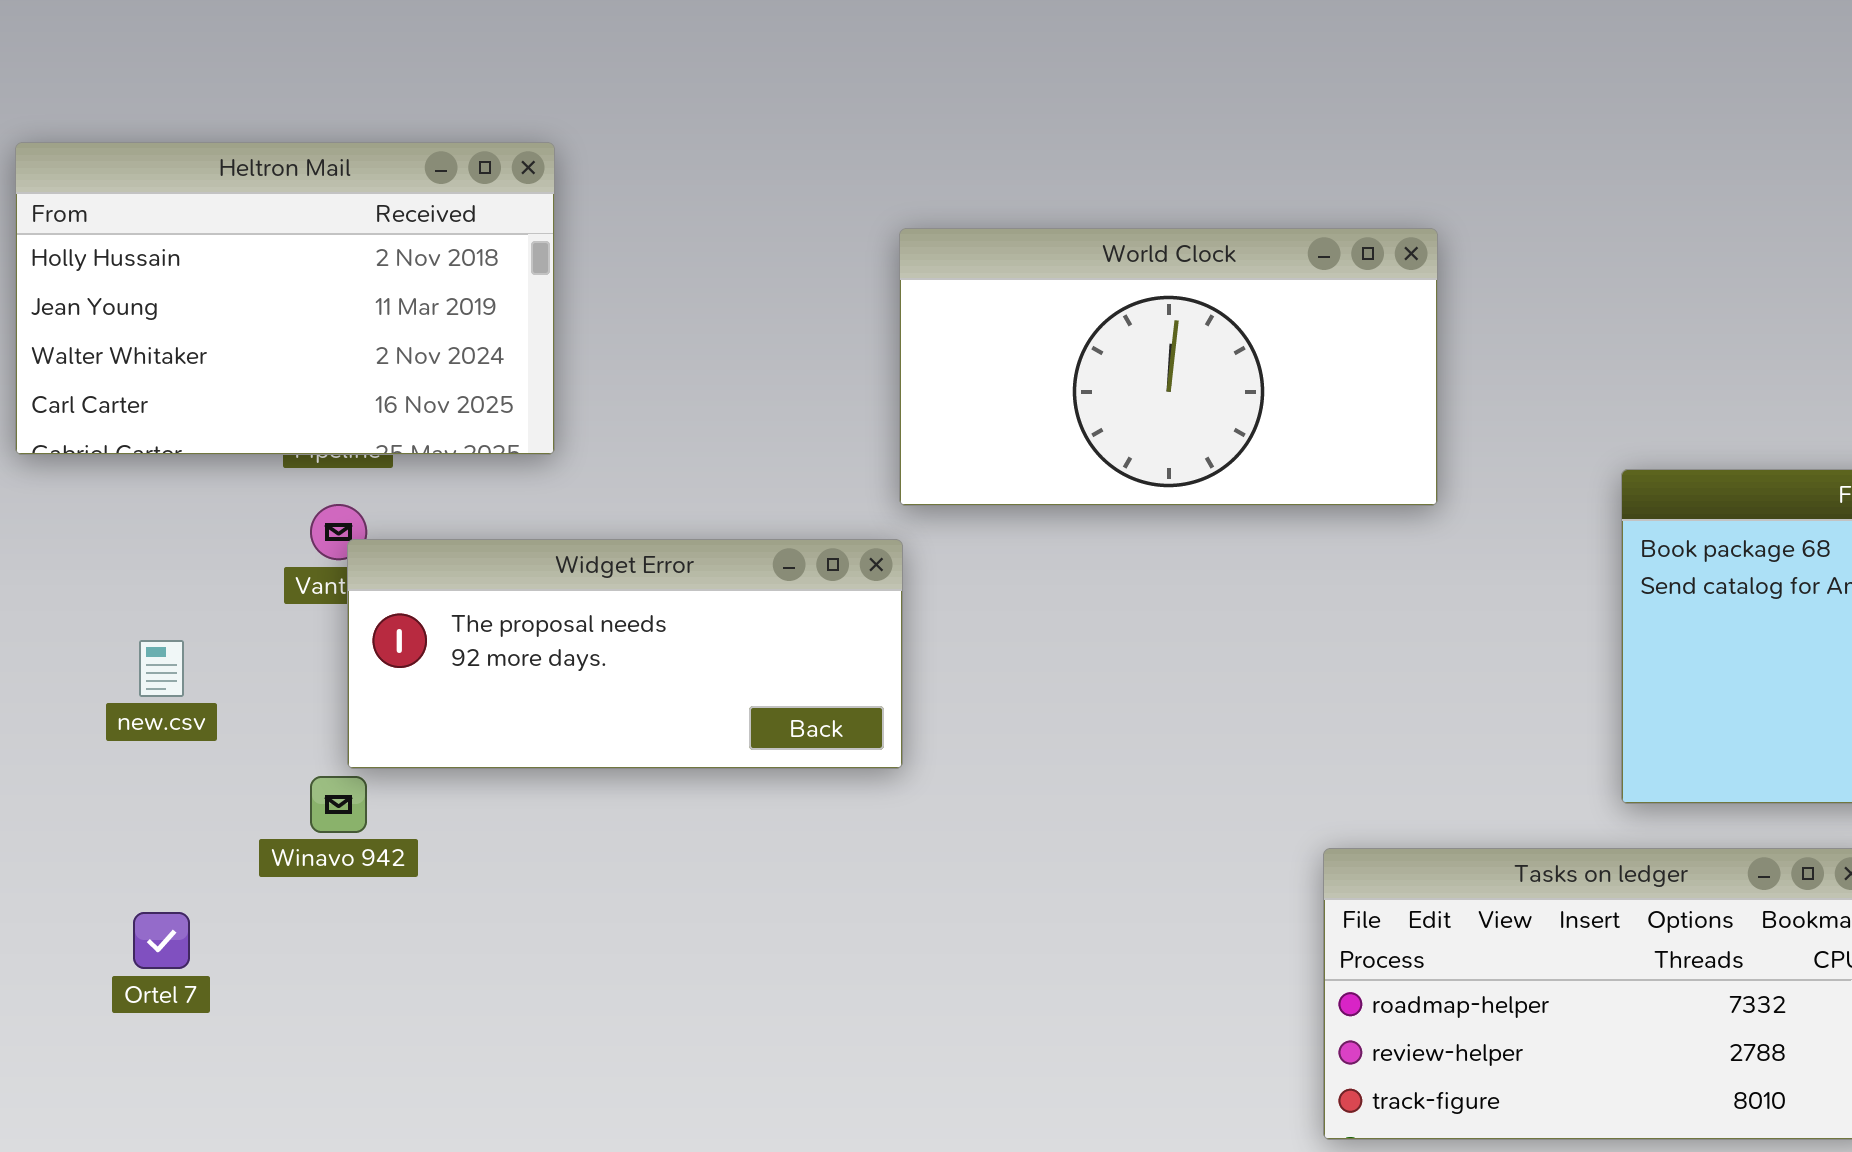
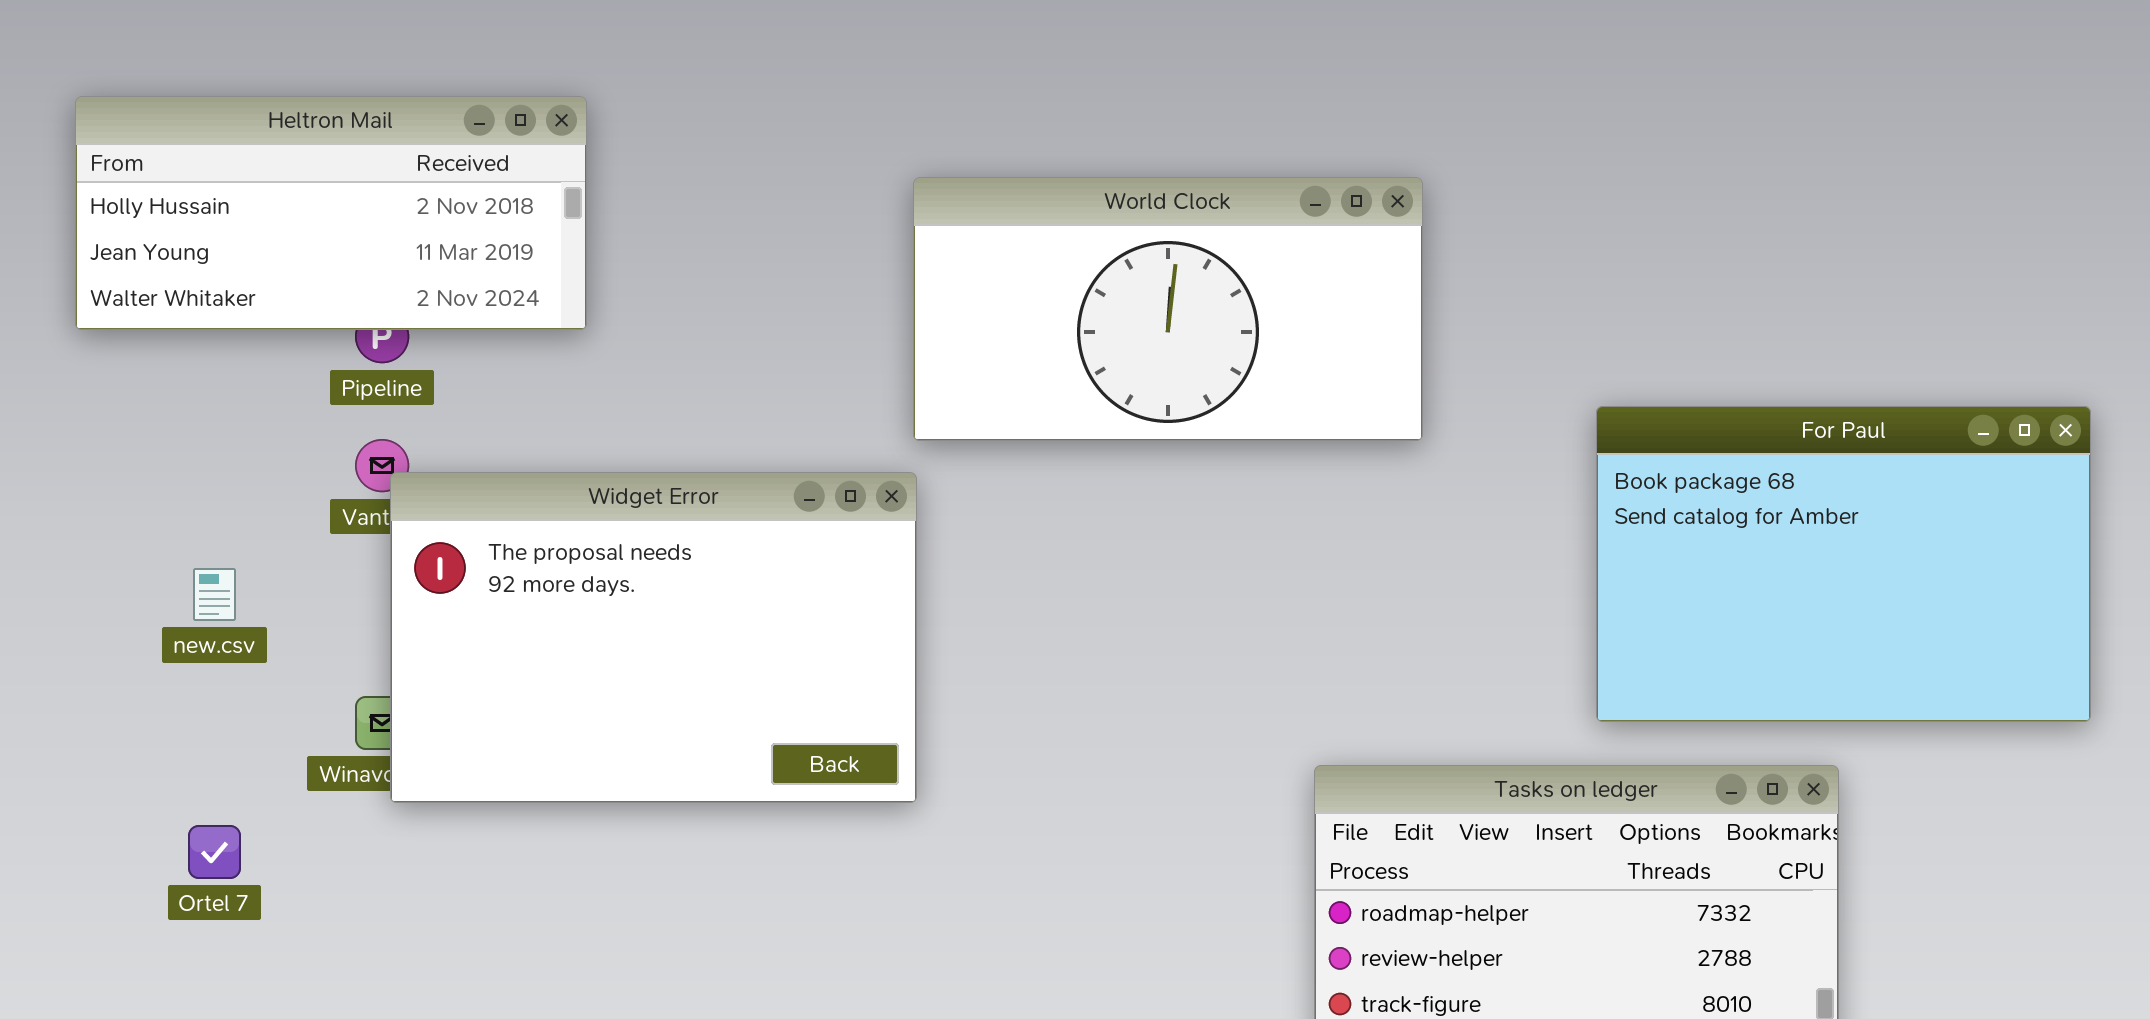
Heltron Mail: [15,142,555,455] -> [75,96,587,330], resized
Widget Error: [347,539,903,769] -> [390,472,917,803], resized

